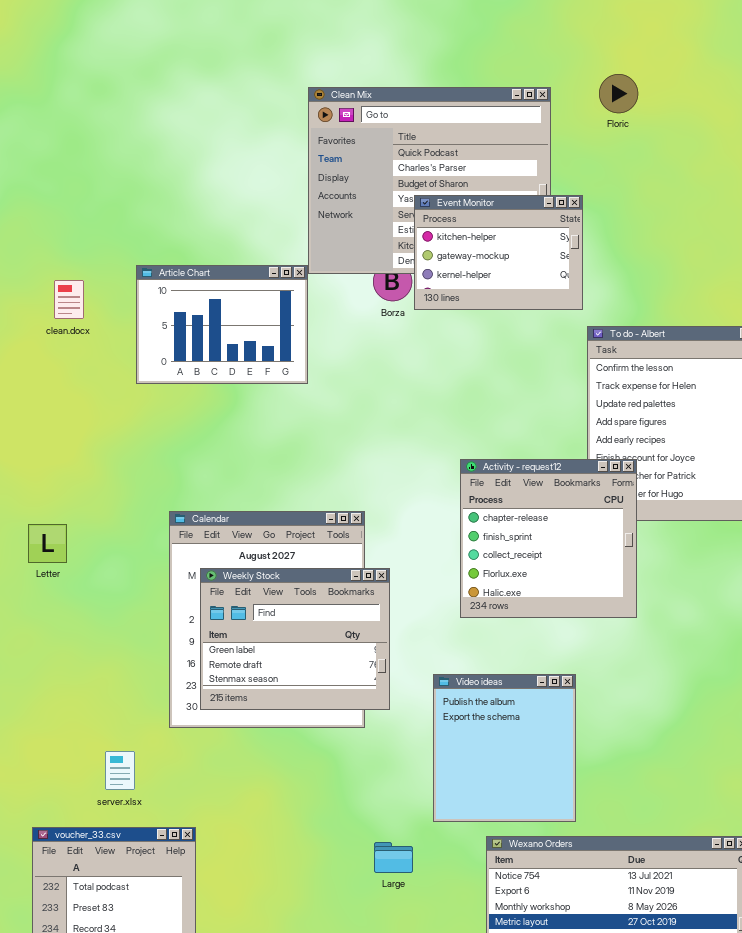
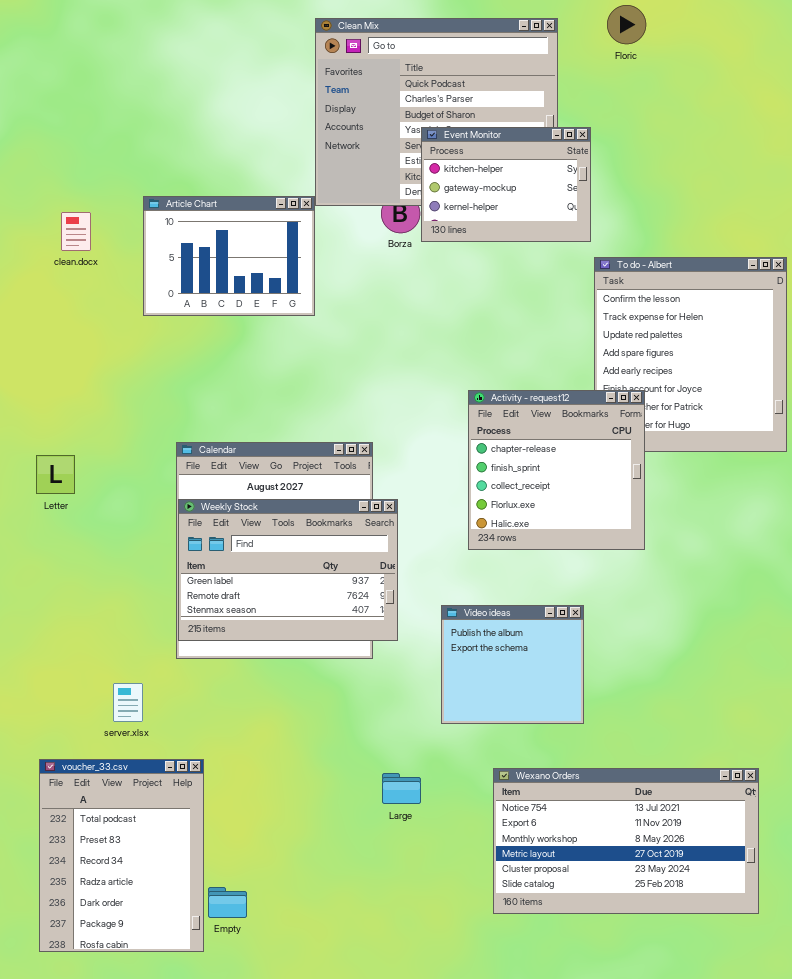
Weekly Stock: [200,568,390,710] -> [178,499,398,641], resized
Video ideas: [433,674,576,822] -> [441,605,584,724], resized

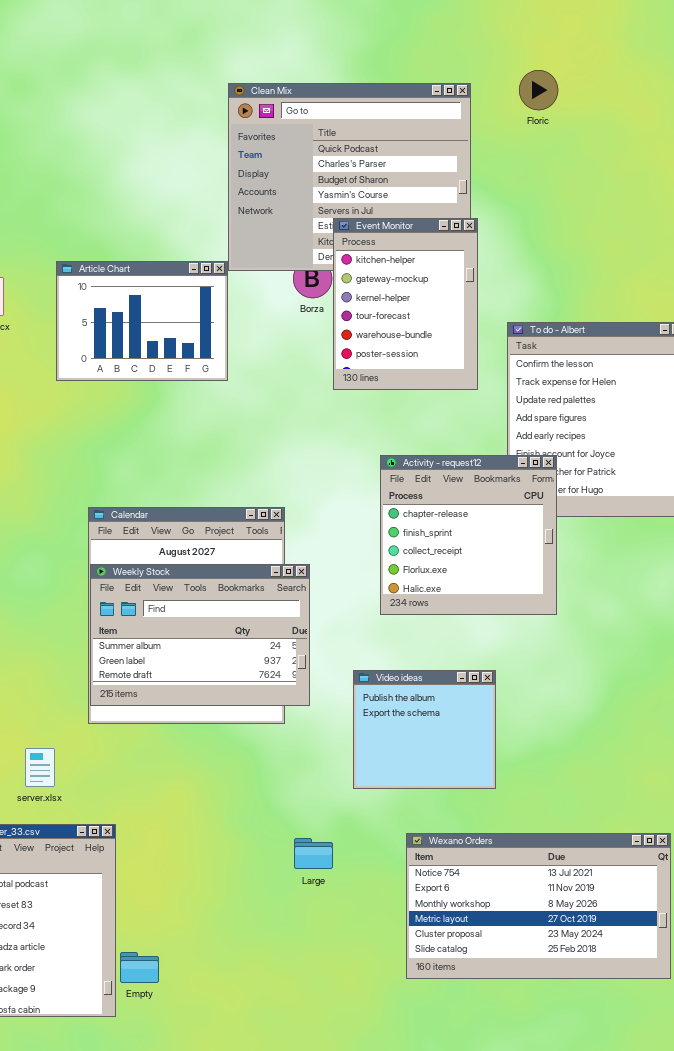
Event Monitor: [421,127,591,242] -> [333,218,478,390], moved, resized
Weekly Stock: [178,499,398,641] -> [90,564,310,706], scrolled up 1 row

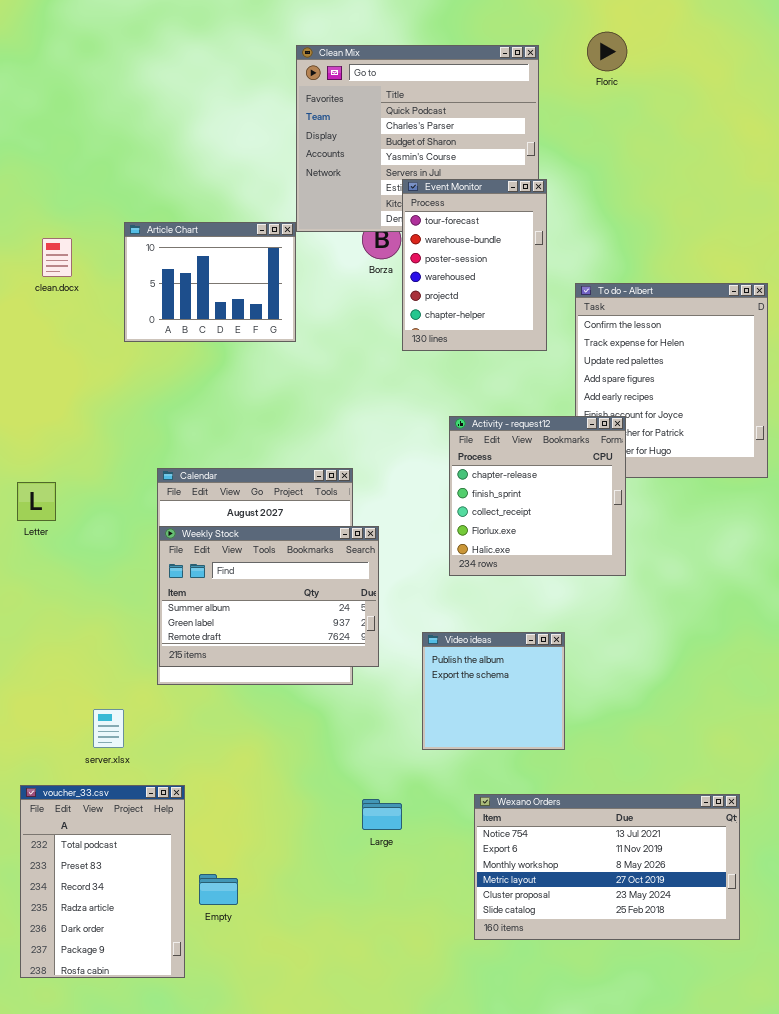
Event Monitor: [333,218,478,390] -> [402,179,547,351], scrolled down 3 rows
Empty: [120,952,159,983] -> [199,874,238,905], moved

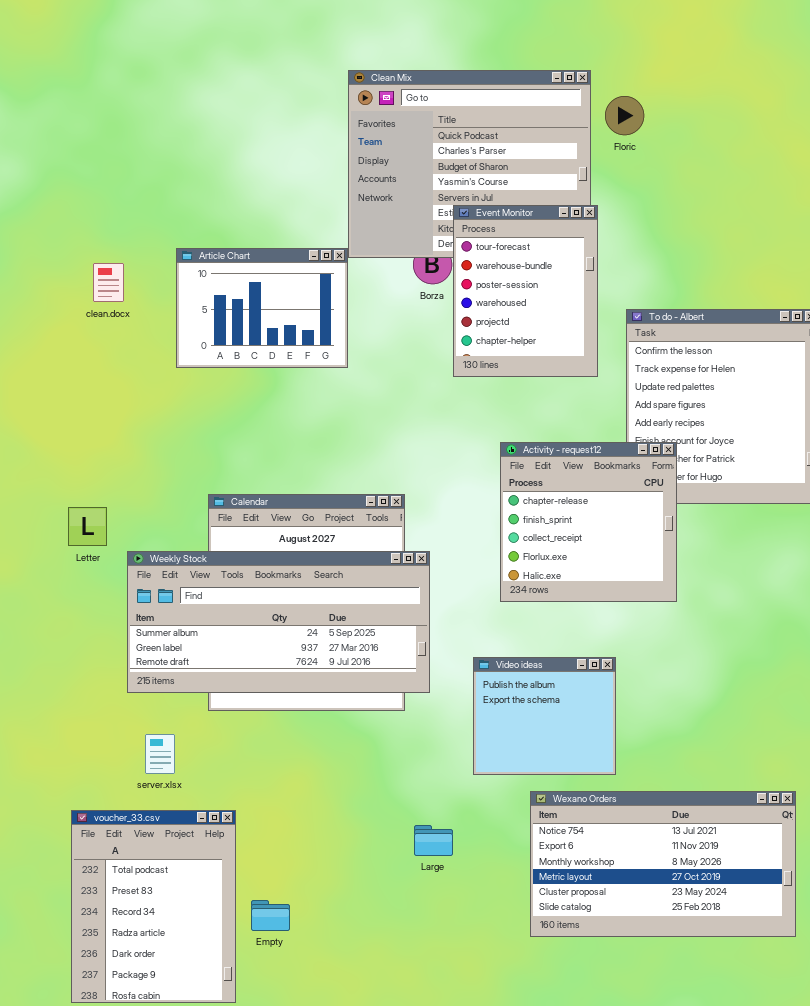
Floric: [587,32,627,71] -> [605,96,644,135], moved
Weekly Stock: [159,526,379,667] -> [127,551,430,693], resized
Wexano Orders: [474,794,740,940] -> [530,791,796,937], moved

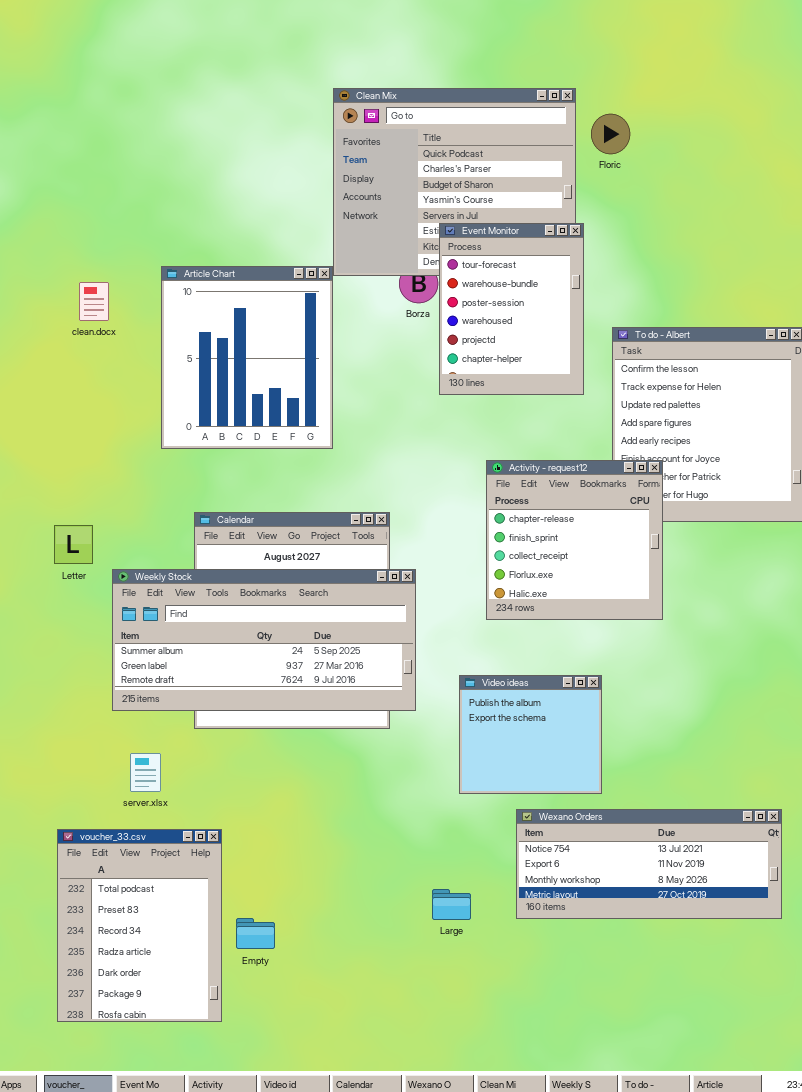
Article Chart: [176,248,348,368] -> [161,266,333,449], resized
Wexano Orders: [530,791,796,937] -> [516,809,782,919], resized
Large: [414,825,453,856] -> [432,889,471,920], moved

